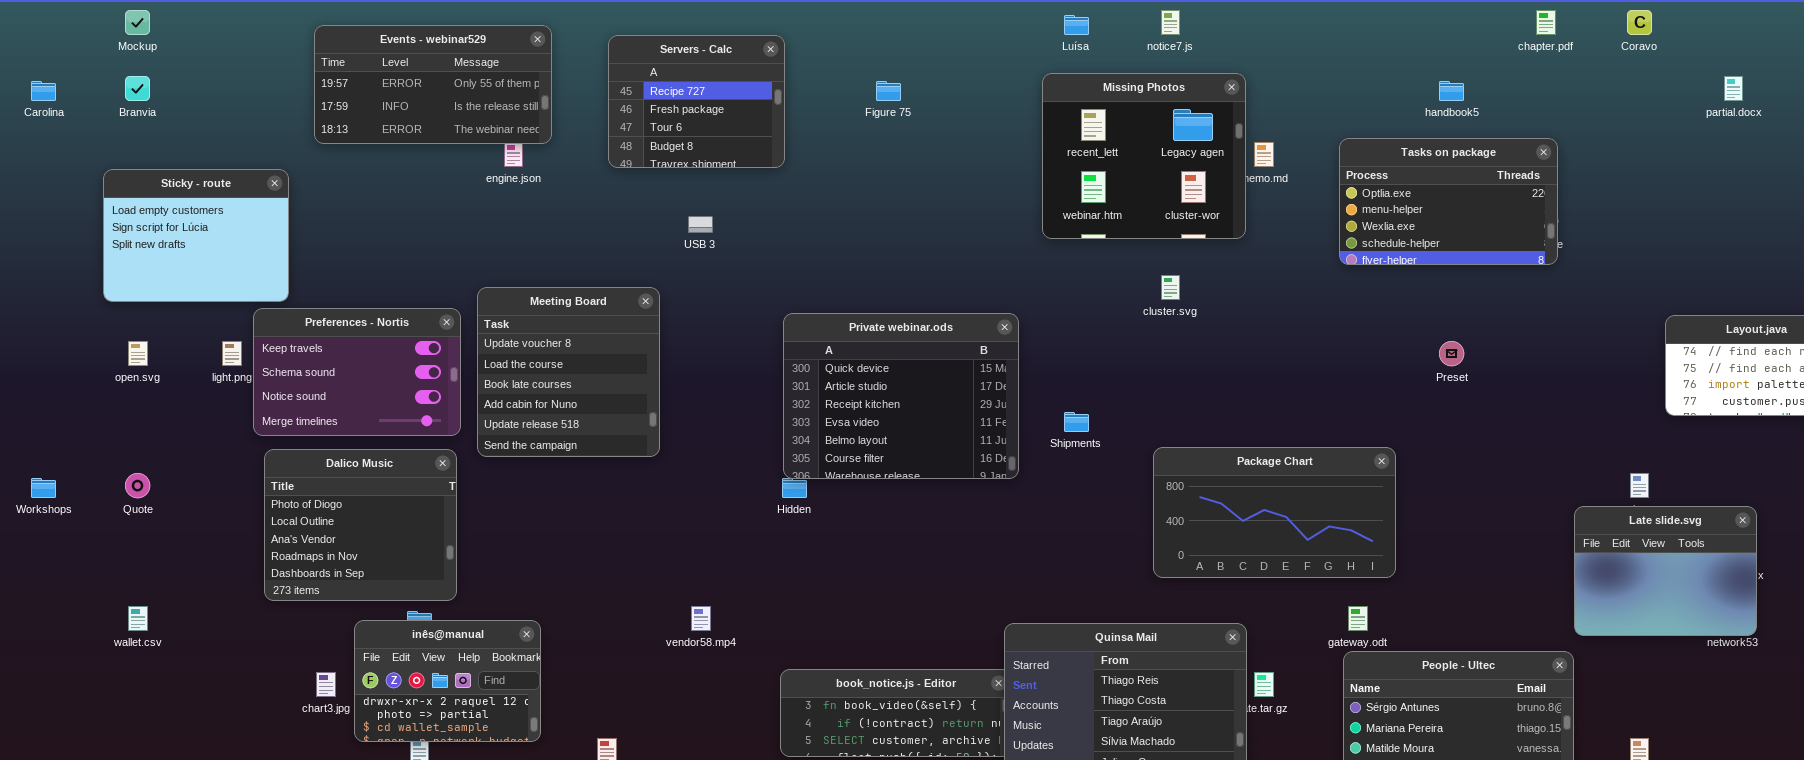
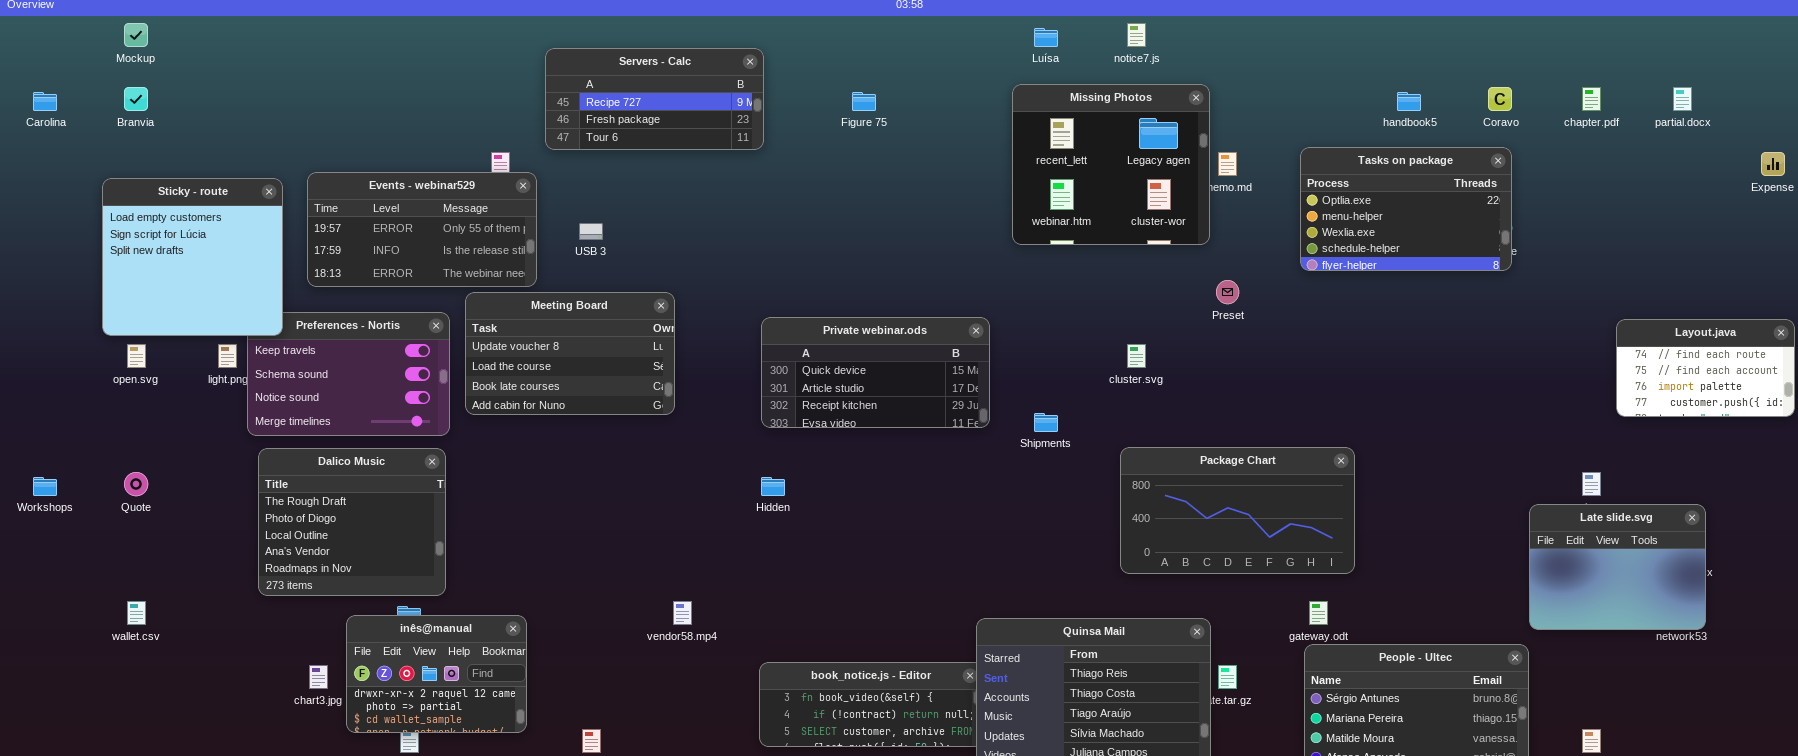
chapter.pdf: [1536,10,1556,35] -> [1582,87,1601,111], moved
Coravo: [1627,10,1652,35] -> [1488,87,1512,111], moved
Events - webinar529: [314,25,552,144] -> [307,172,537,287], moved
Servers - Calc: [608,35,785,168] -> [545,48,764,150], resized
Sticky - route: [103,169,289,302] -> [102,178,283,336], resized
USB 3: [688,216,713,233] -> [579,223,603,240], moved
cluster.svg: [1161,275,1180,300] -> [1127,344,1146,368], moved
Meeting Board: [477,287,660,457] -> [465,292,675,415], resized
Private webinar.ods: [783,313,1019,479] -> [761,317,990,428], resized
Preset: [1439,341,1464,366] -> [1216,280,1239,304], moved
Dalico Music: [264,449,457,601] -> [258,448,446,596], scrolled up 1 row

